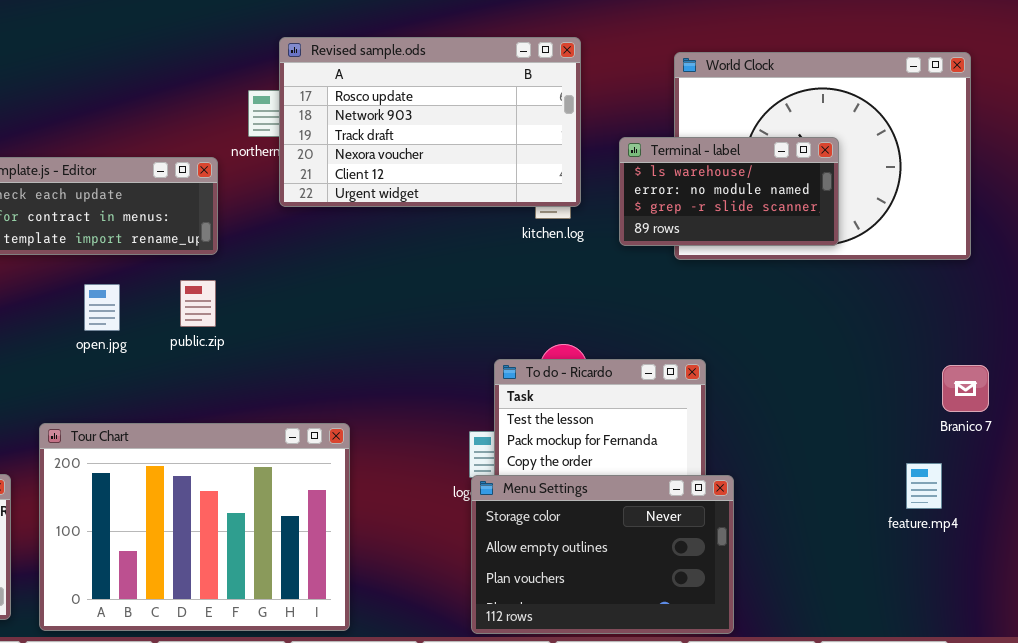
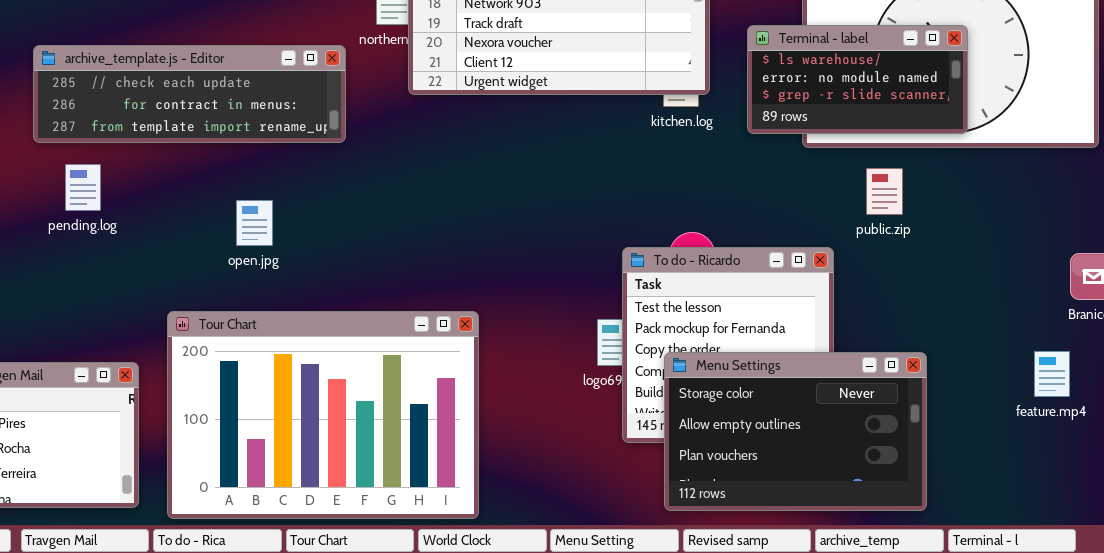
public.zip: [180,280,216,327] -> [866,168,903,215], moved
open.jpg: [84,284,120,331] -> [236,200,273,246], moved
Menu Settings: [471,475,734,634] -> [664,352,927,511], moved

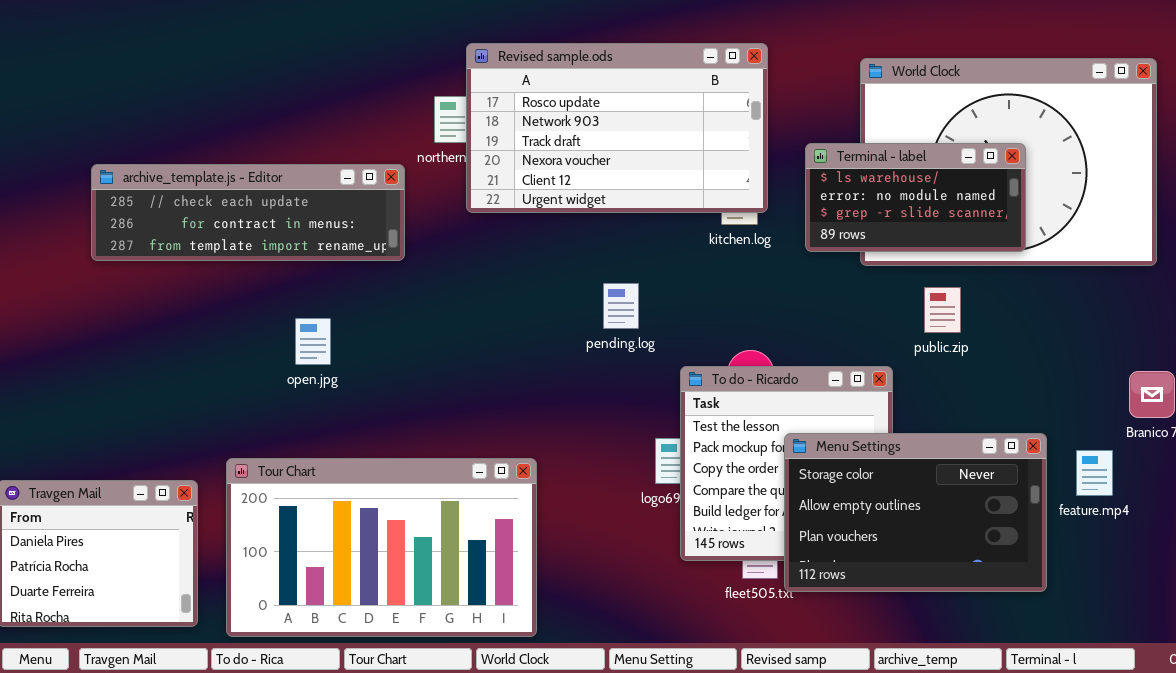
pending.log: [65,164,101,211] -> [603,283,639,329], moved
Tour Chart: [167,311,479,519] -> [226,458,537,637], resized
feature.mp4: [1034,351,1070,397] -> [1076,450,1113,496], moved
Menu Settings: [664,352,927,511] -> [784,433,1047,592], moved

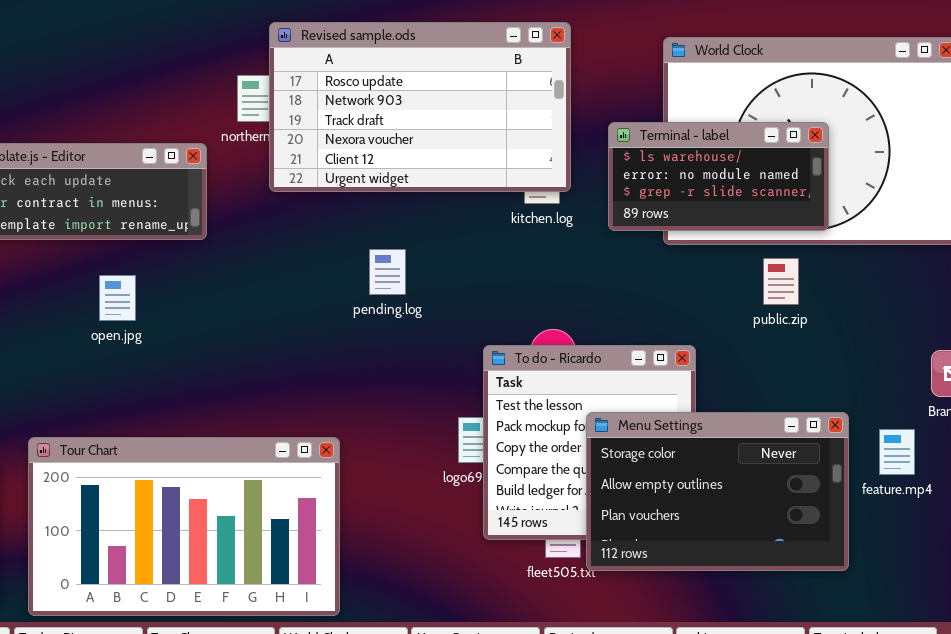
pending.log: [603,283,639,329] -> [369,249,406,295], moved
public.zip: [924,287,961,333] -> [763,258,799,305], moved
open.jpg: [295,318,331,365] -> [99,275,136,321], moved

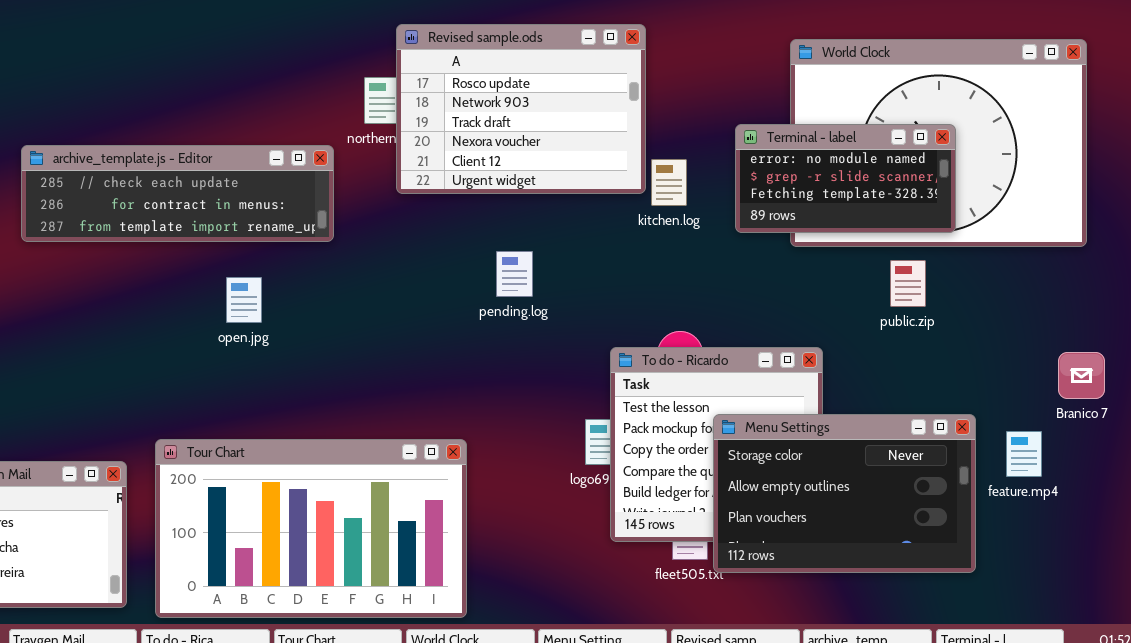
Revised sample.ods: [269,22,571,192] -> [396,24,646,194], resized
Terminal - label: [608,122,829,231] -> [735,124,956,233], scrolled down 1 row

